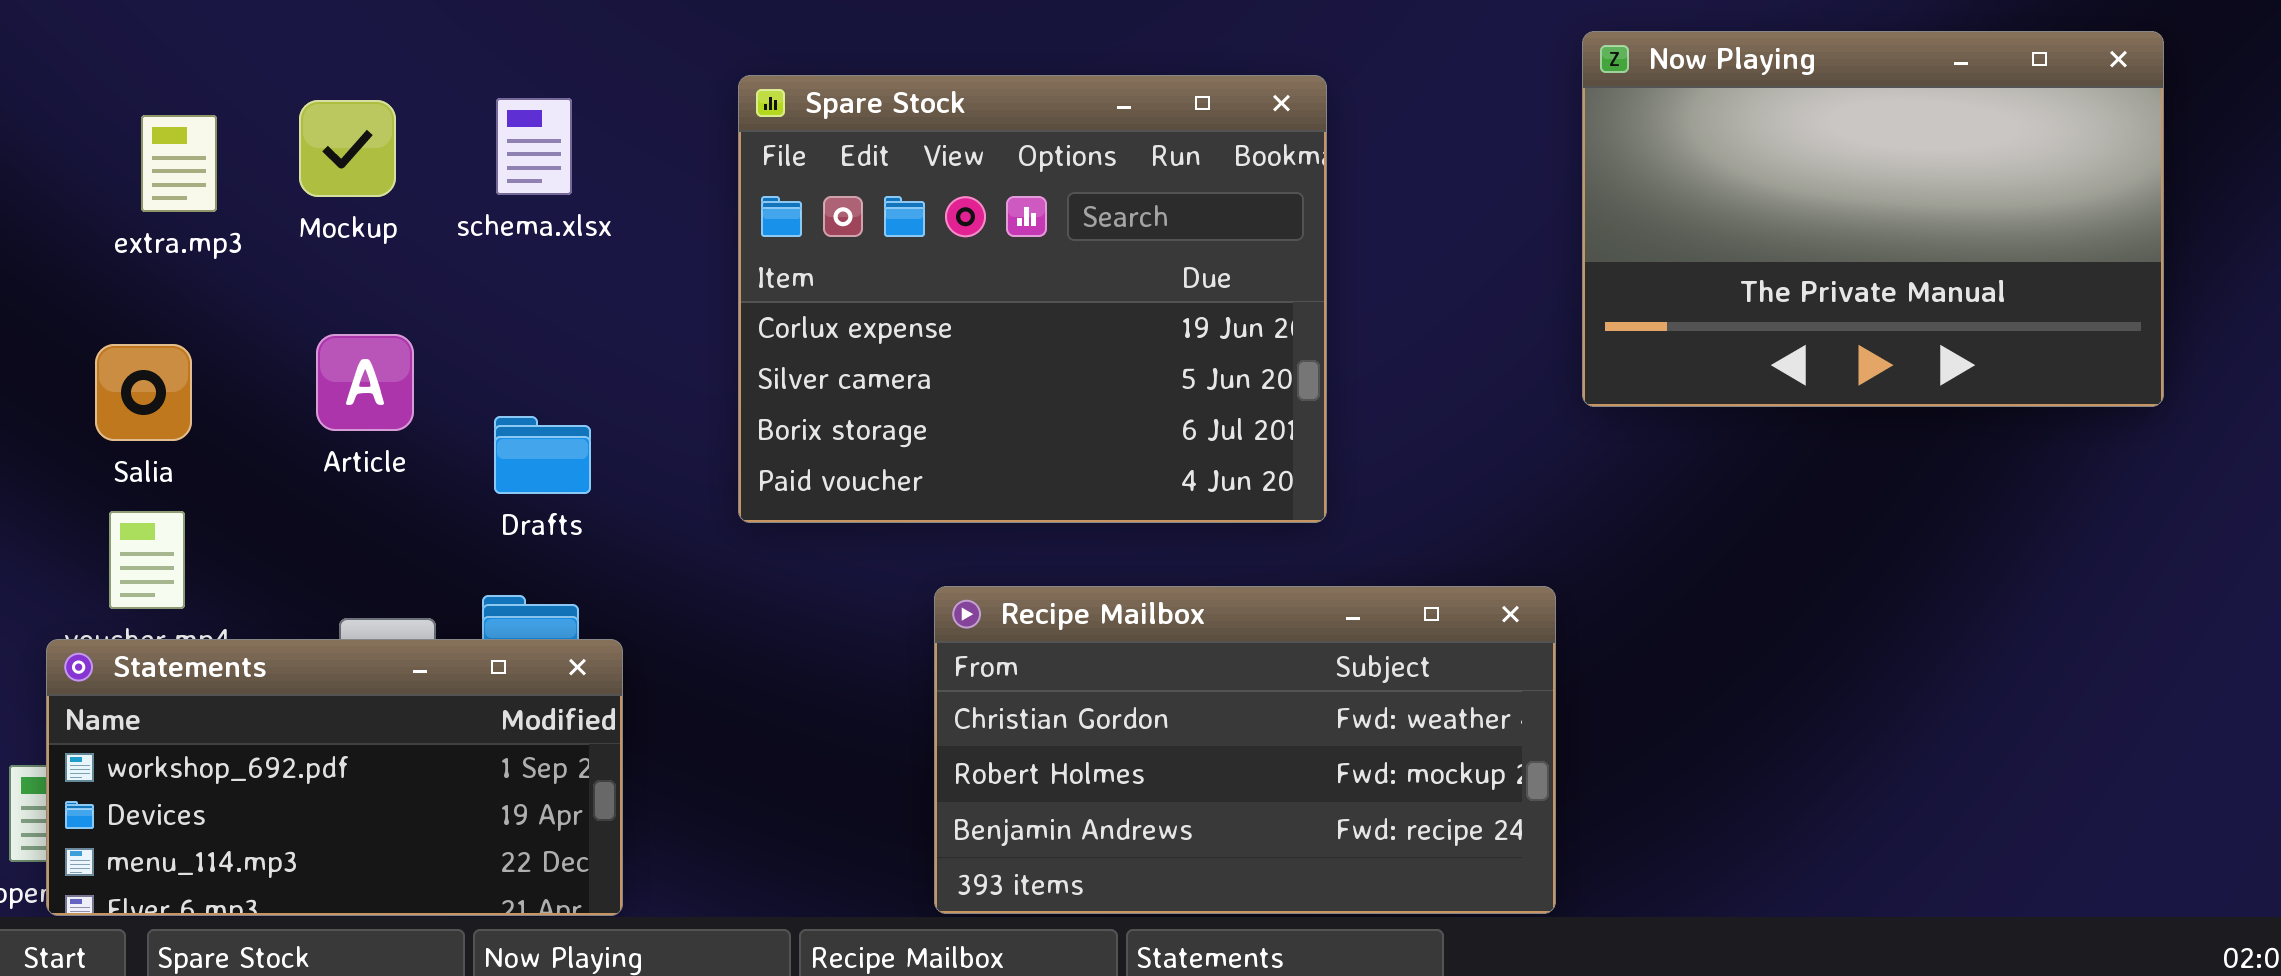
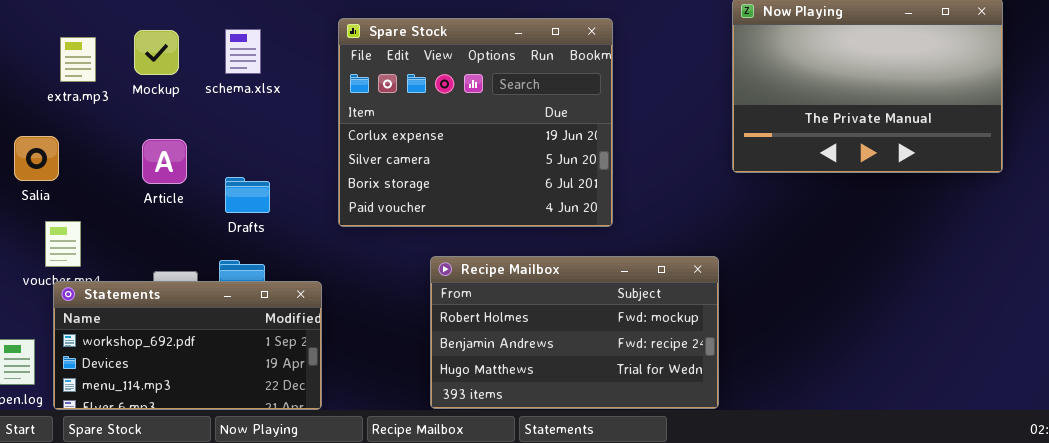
Salia: [95,344,192,441] -> [14,136,59,181], moved
Recipe Mailbox: [934,586,1556,914] -> [430,256,719,409], scrolled down 1 row
Statements: [46,639,623,916] -> [53,281,322,410], moved

